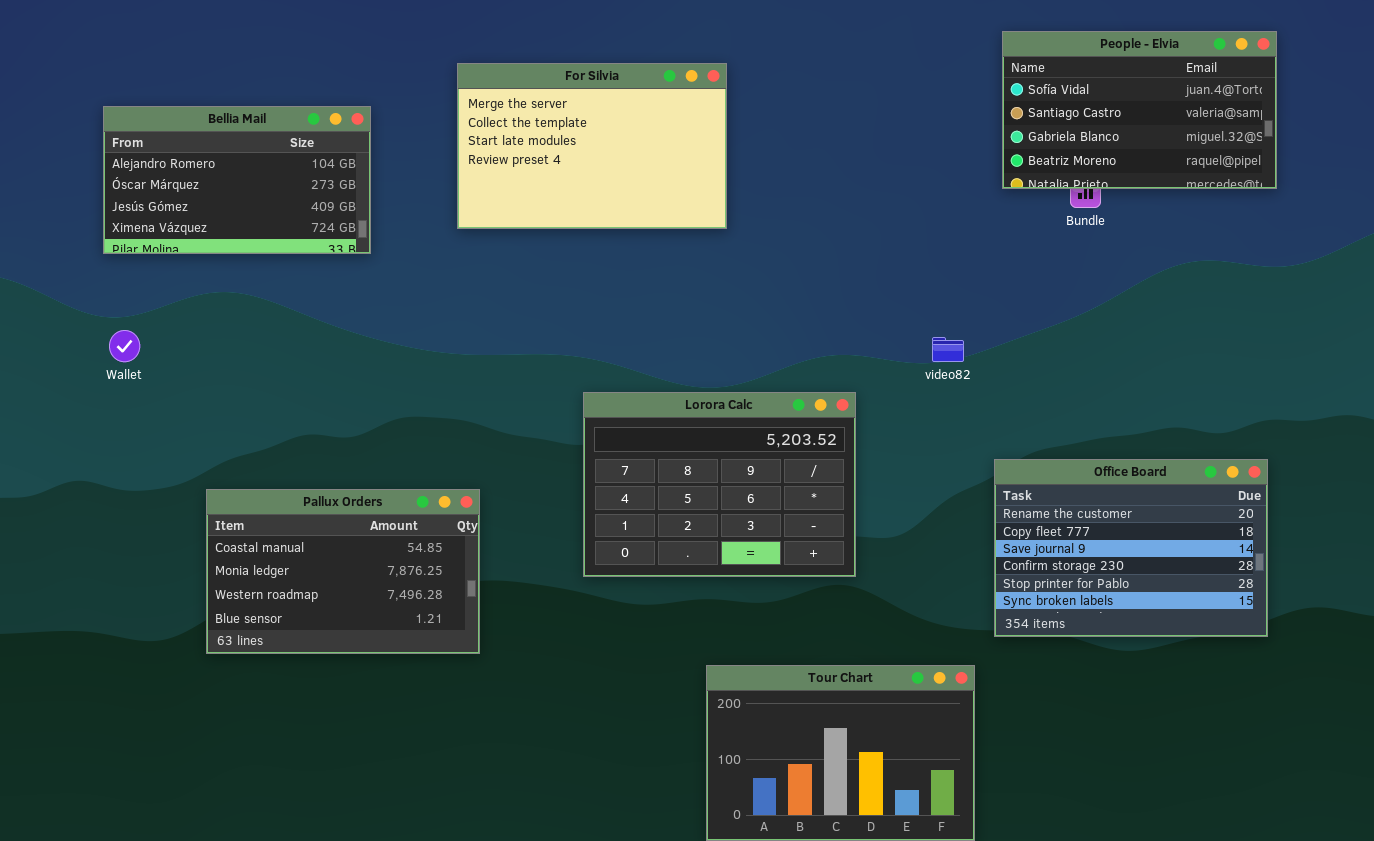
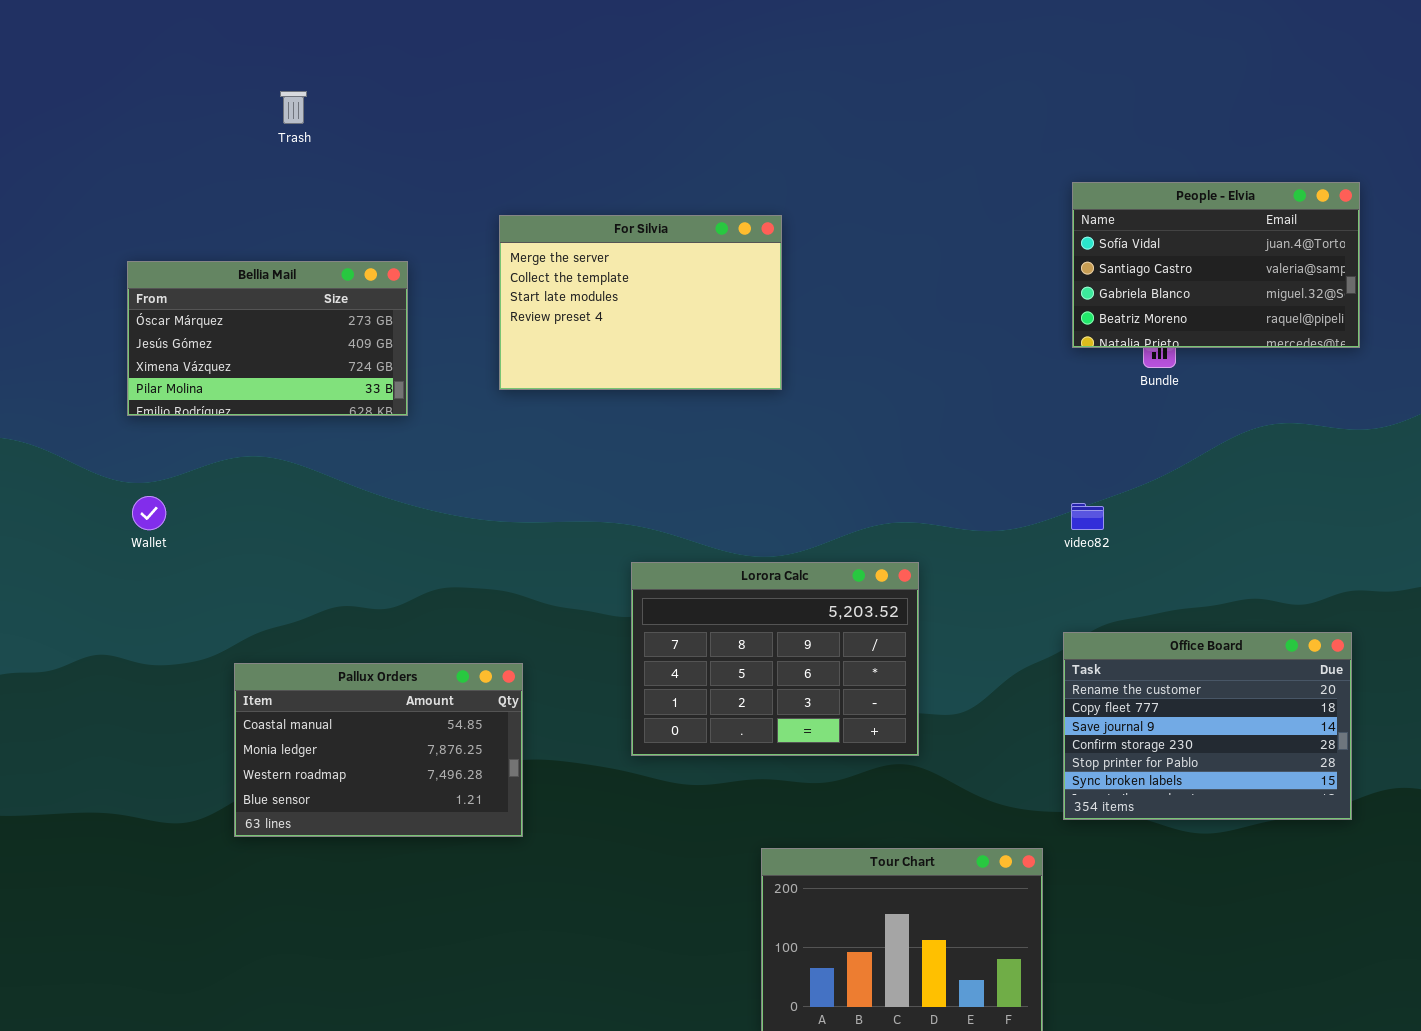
Bellia Mail: [103,106,371,254] -> [127,261,408,416], scrolled down 1 row
video82: [932,337,964,362] -> [1071,503,1104,530], moved

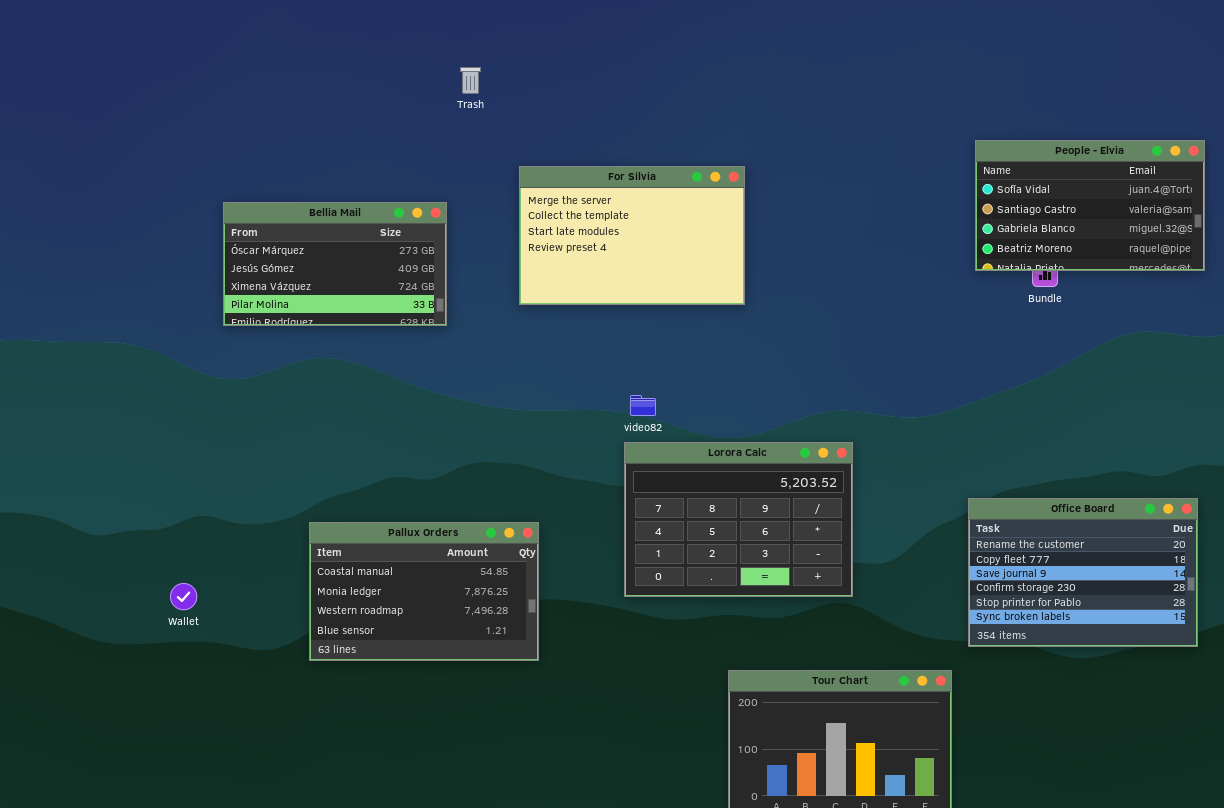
Trash: [280,91,307,124] -> [460,67,481,94], moved
Wallet: [132,496,166,530] -> [170,583,197,610], moved
video82: [1071,503,1104,530] -> [630,395,656,416], moved

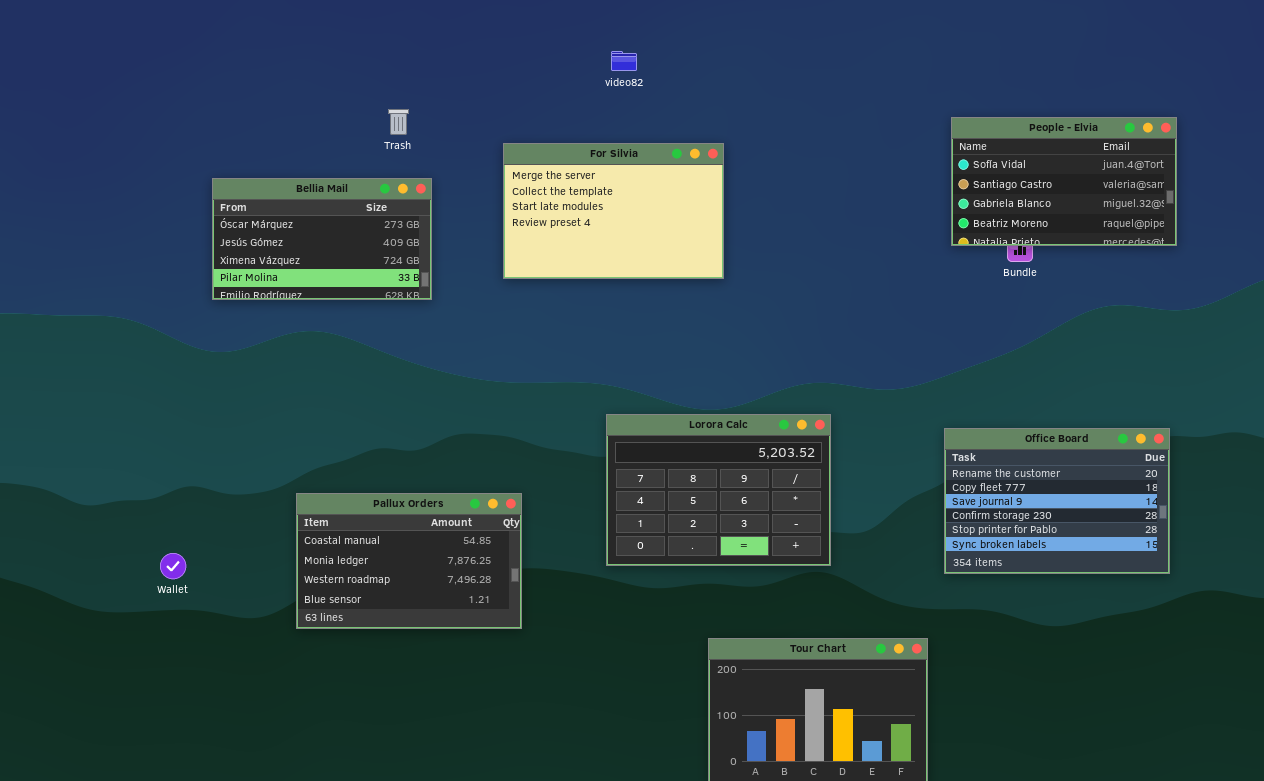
Trash: [460,67,481,94] -> [388,109,409,135], moved
video82: [630,395,656,416] -> [611,51,637,71], moved
Office Board: [968,498,1198,647] -> [944,428,1170,574], moved

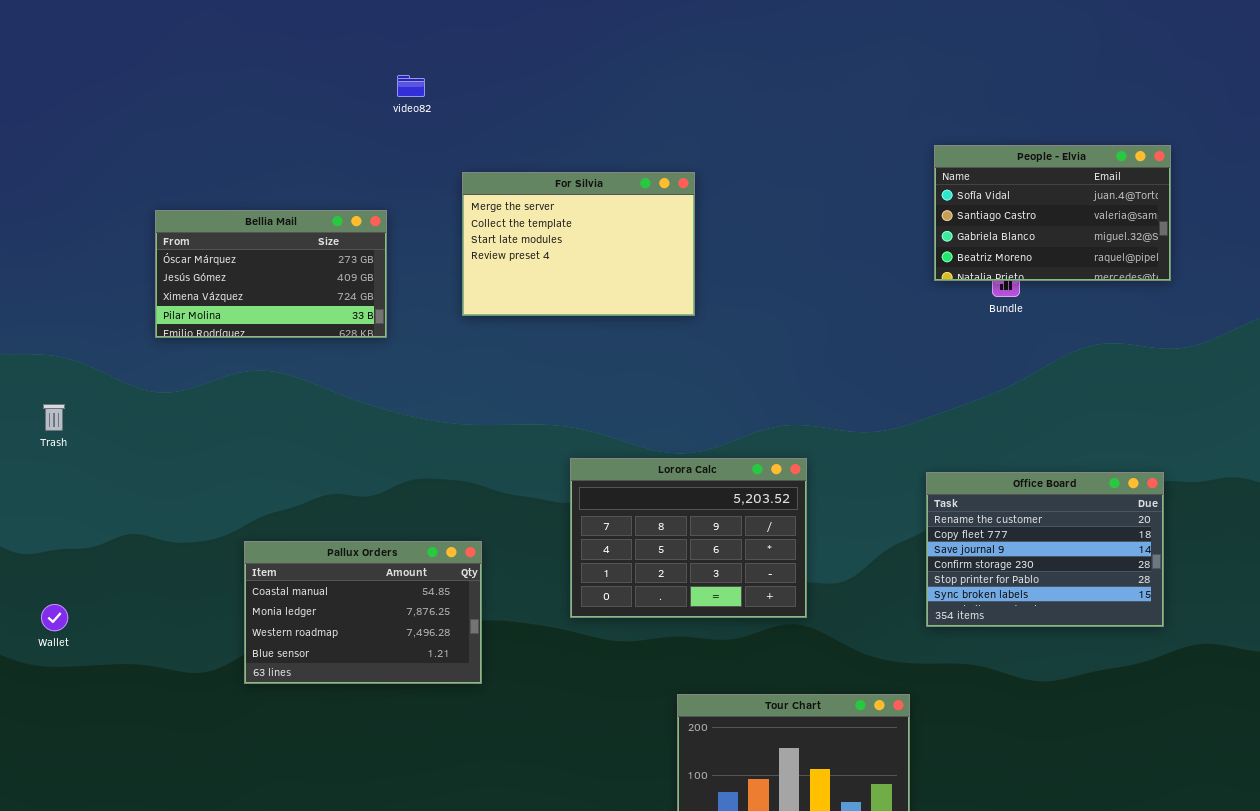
video82: [611,51,637,71] -> [397,75,425,97], moved
Trash: [388,109,409,135] -> [43,404,65,431], moved
Wallet: [160,553,186,579] -> [41,604,68,631], moved

